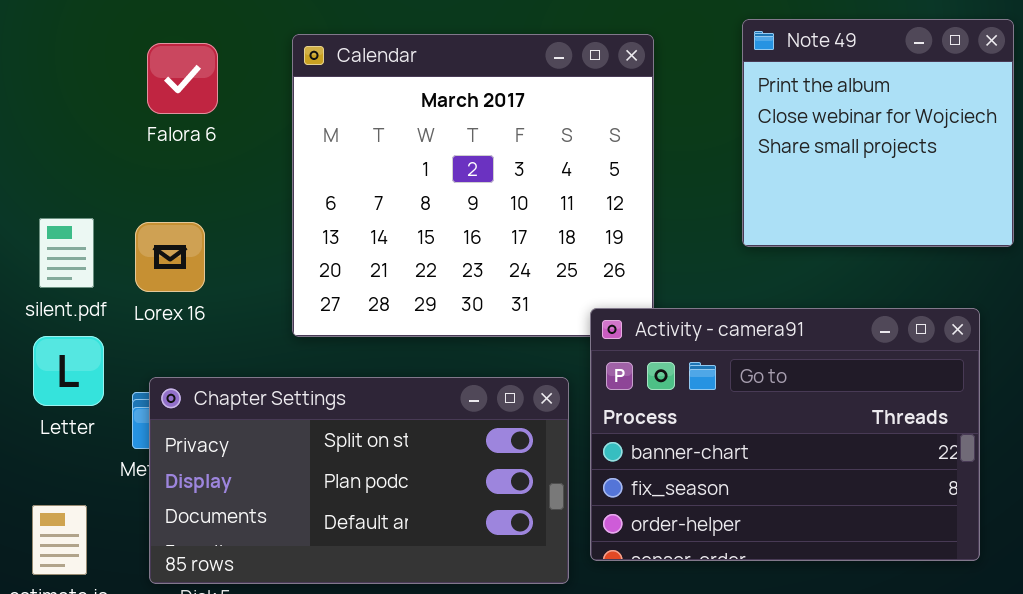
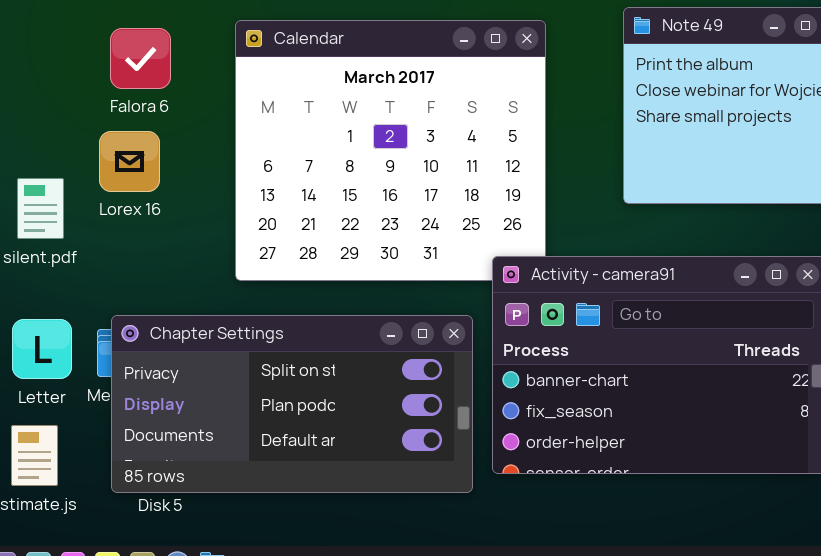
Lorex 16: [135,222,205,292] -> [99,131,160,192], moved
Letter: [33,336,104,406] -> [12,319,72,379], moved

